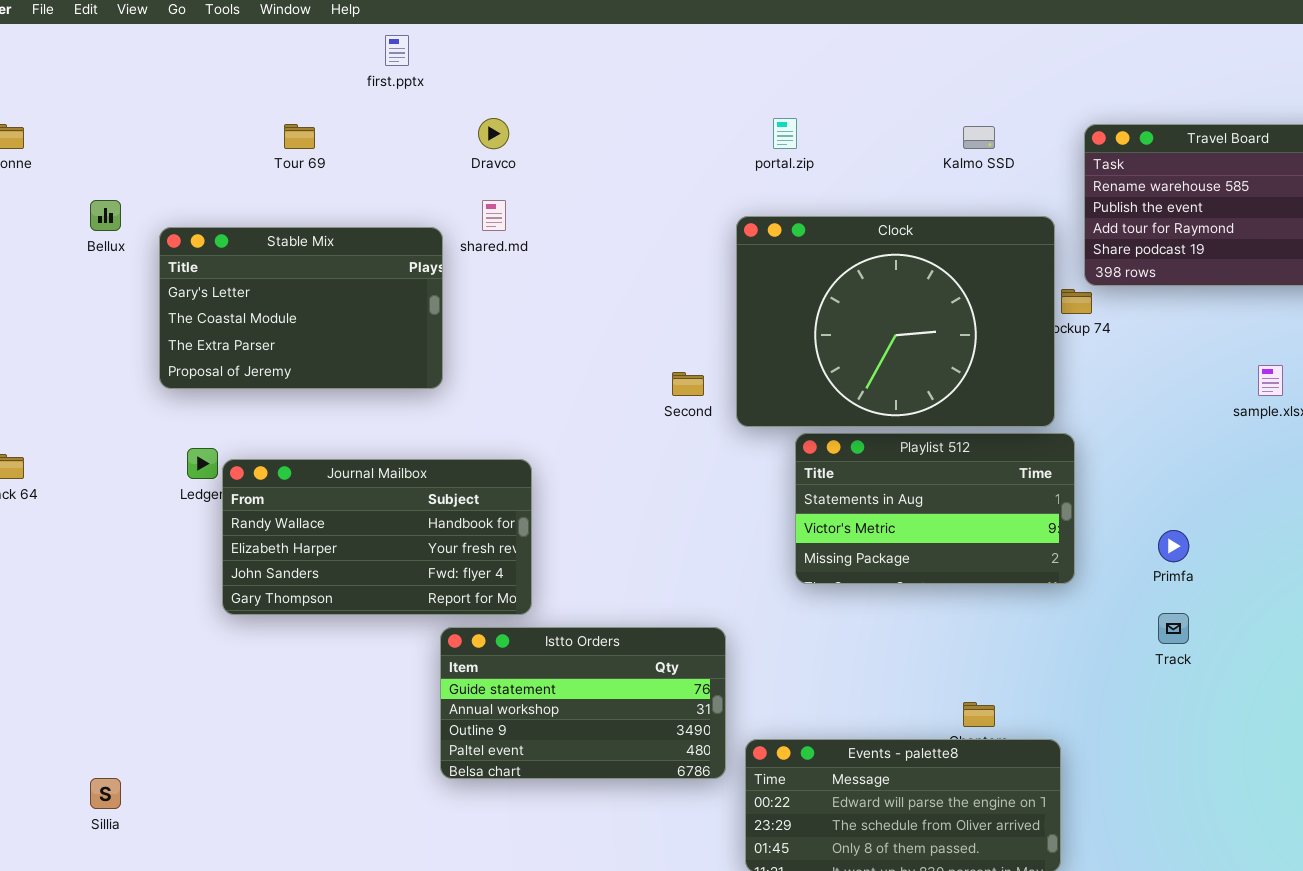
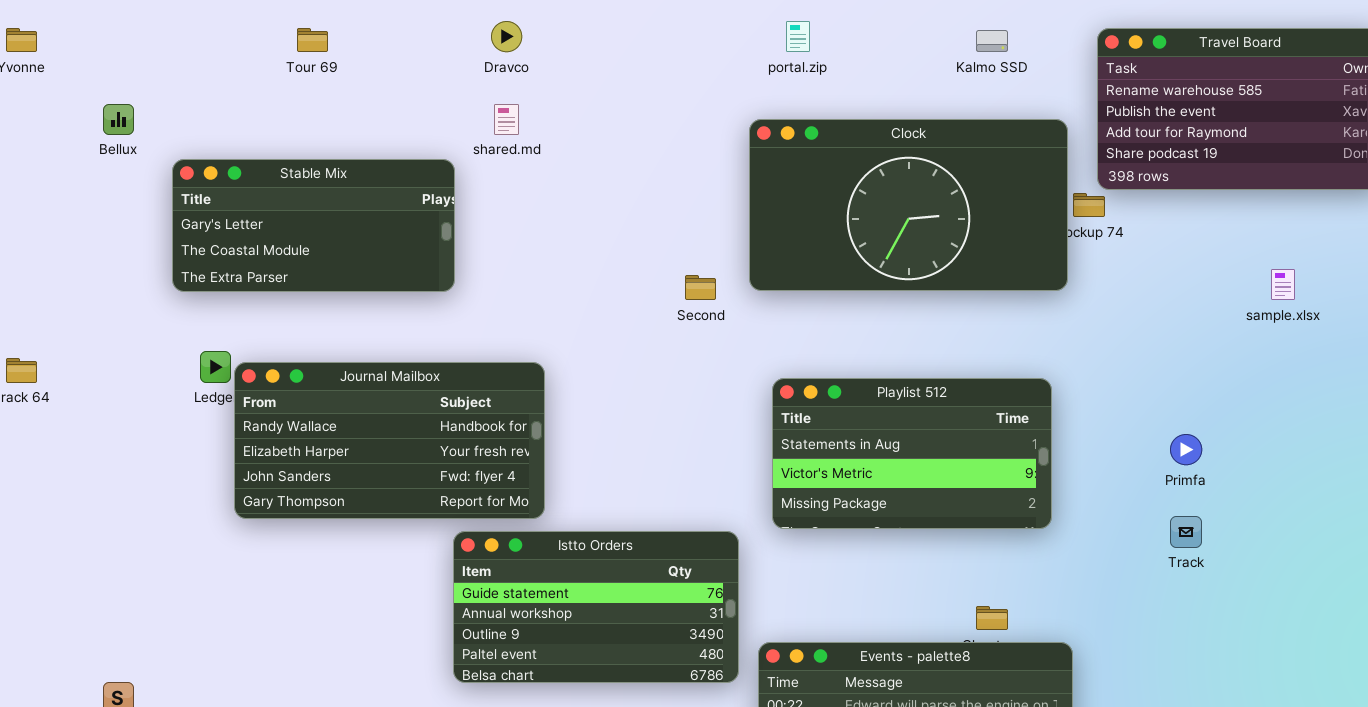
Clock: [736,216,1055,427] -> [749,119,1068,291], resized
Stable Mix: [159,227,443,389] -> [172,159,455,292], resized
Playlist 512: [795,433,1075,584] -> [772,378,1052,529], moved

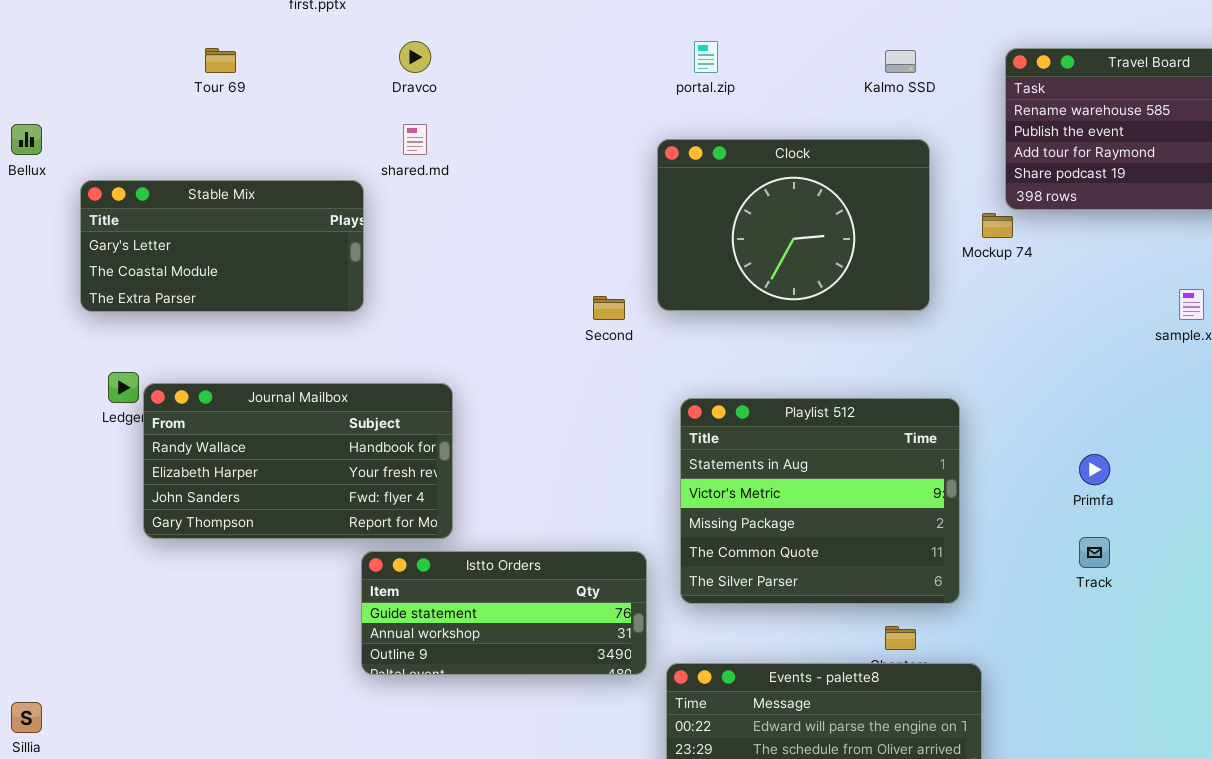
Clock: [749,119,1068,291] -> [657,139,930,311], resized
Playlist 512: [772,378,1052,529] -> [680,398,960,604], resized
Istto Orders: [453,531,739,683] -> [361,551,647,675], resized

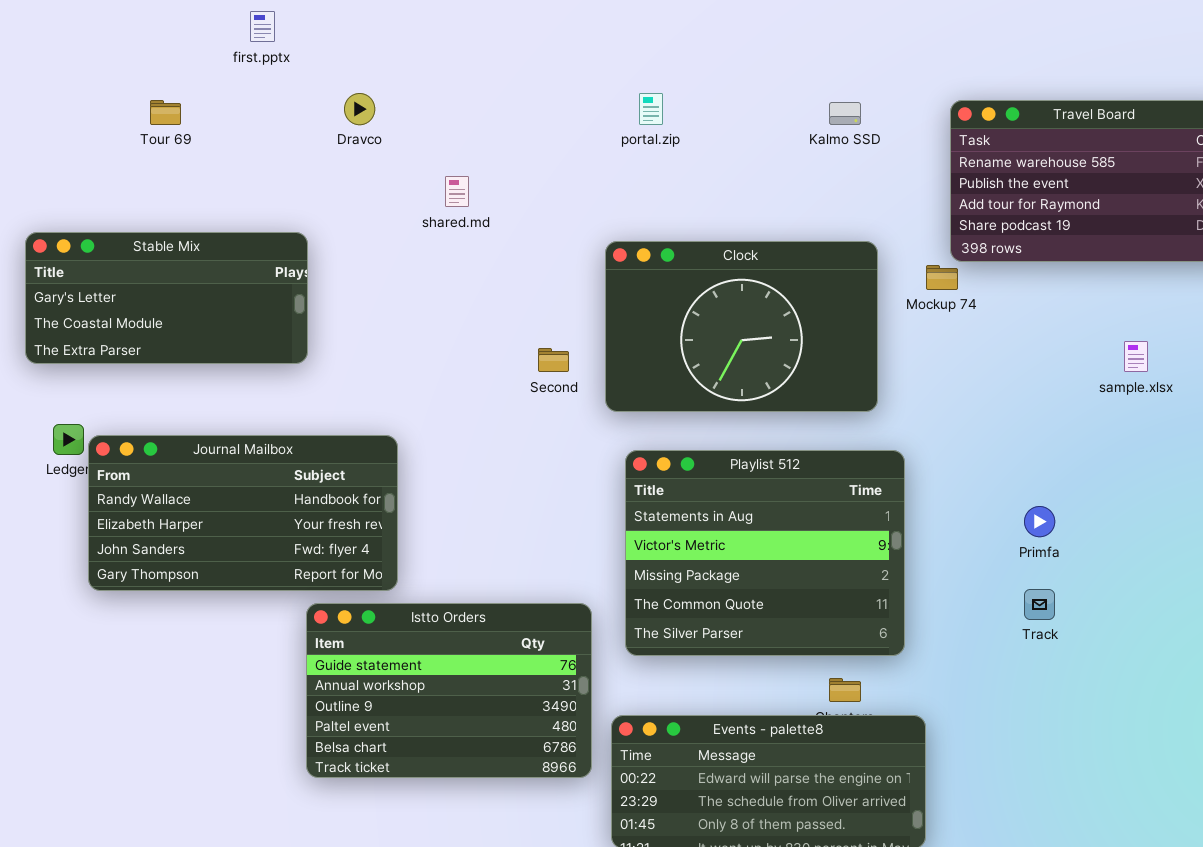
shared.md: [403,124,427,155] -> [445,176,469,207], moved
Clock: [657,139,930,311] -> [605,241,878,412], moved
Istto Orders: [361,551,647,675] -> [306,603,592,778], resized

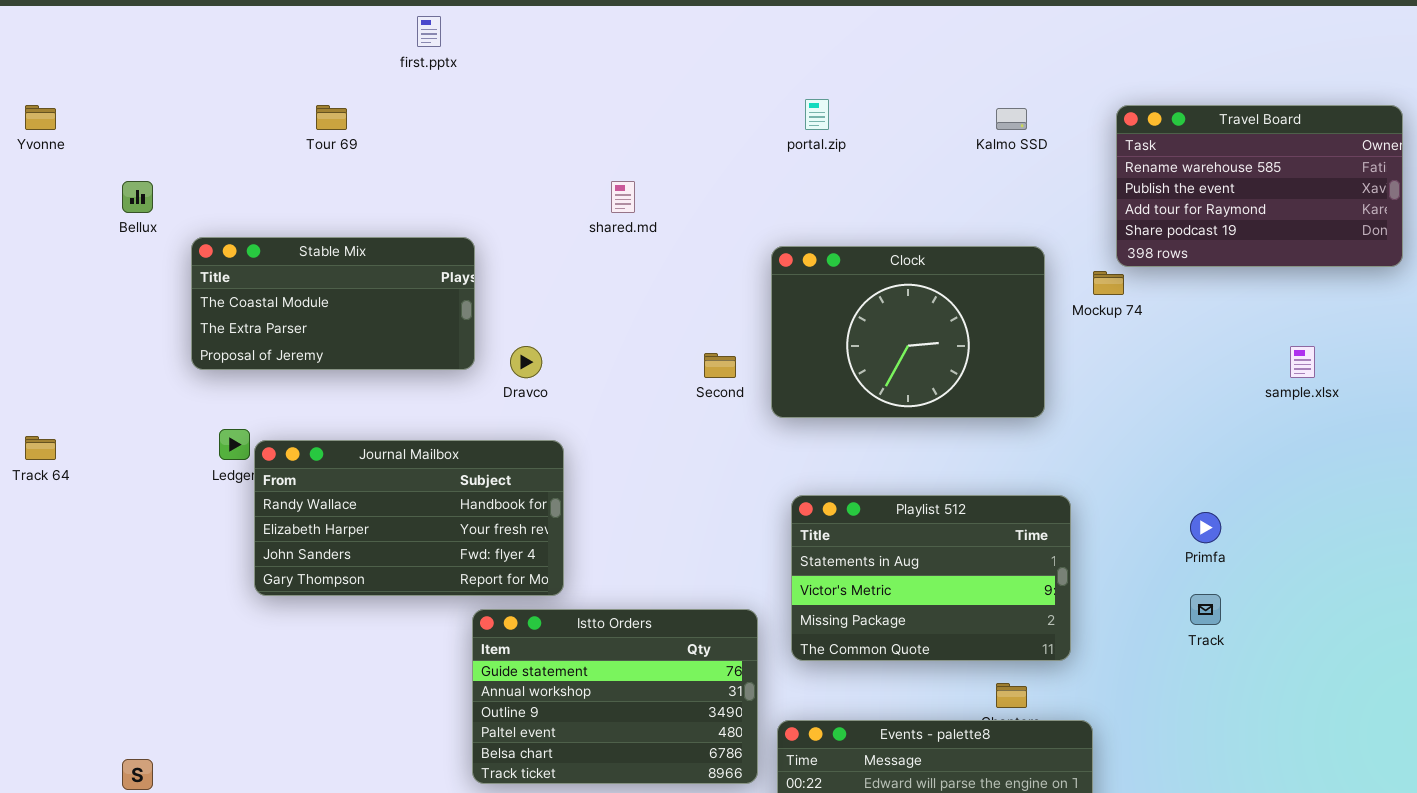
Dravco: [344,93,375,125] -> [510,346,542,378], moved
Stable Mix: [25,232,308,364] -> [191,237,475,370], scrolled down 1 row
Playlist 512: [625,450,905,656] -> [791,495,1071,661], resized

